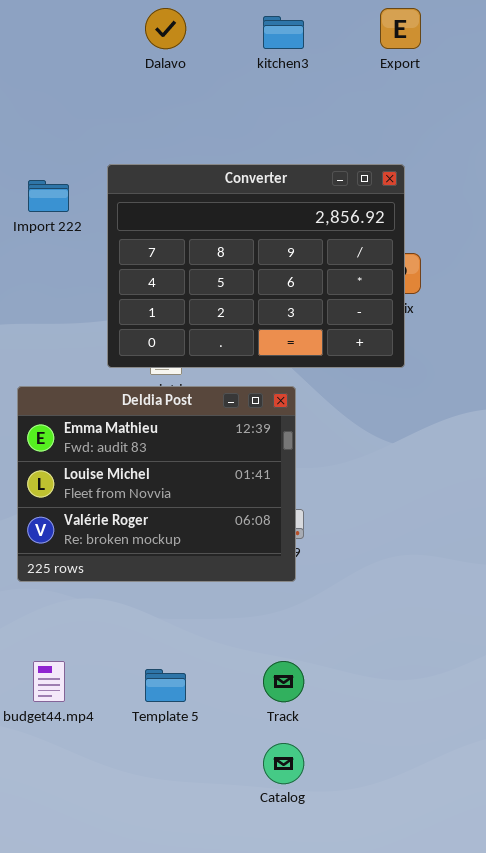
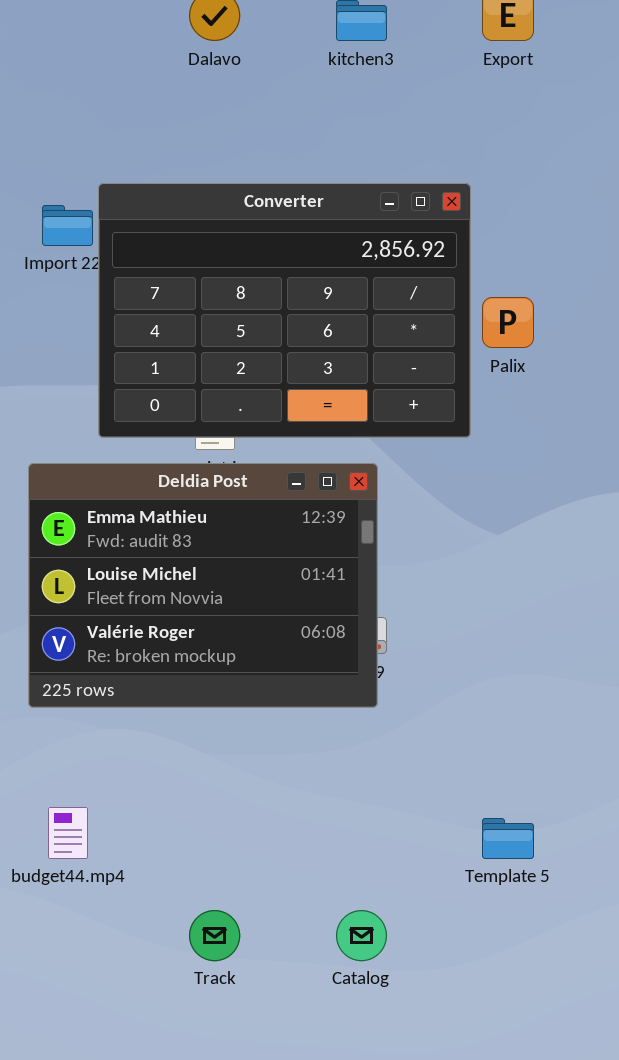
Converter: [107,164,405,368] -> [98,183,471,438], moved
Track: [263,661,304,702] -> [189,910,240,961], moved
Template 5: [145,669,186,702] -> [482,818,534,859], moved

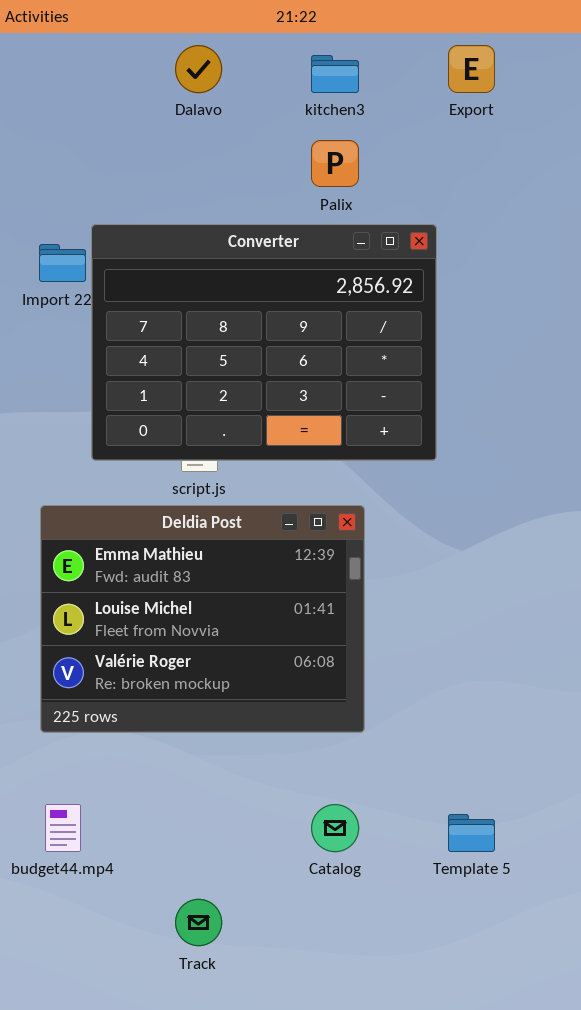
Palix: [482,297,534,348] -> [311,140,359,187], moved
Deldia Post: [28,463,378,708] -> [40,505,365,733], moved
Catalog: [336,910,387,961] -> [311,804,359,852], moved

